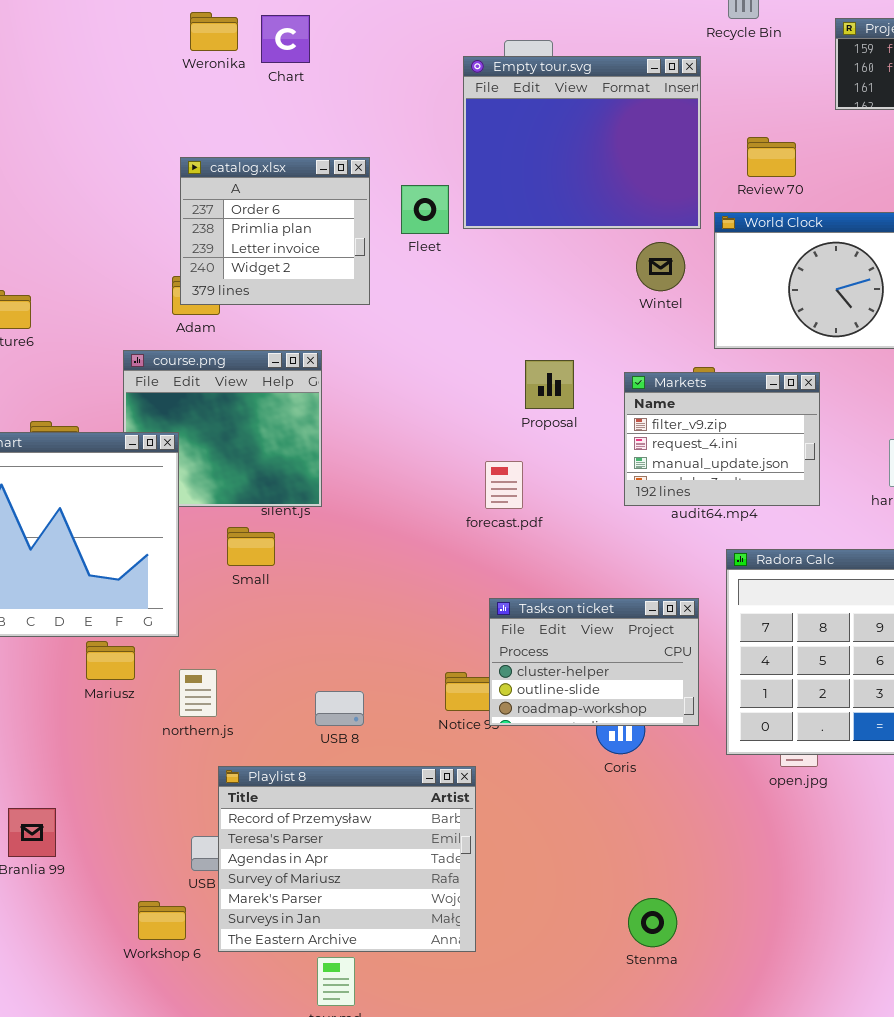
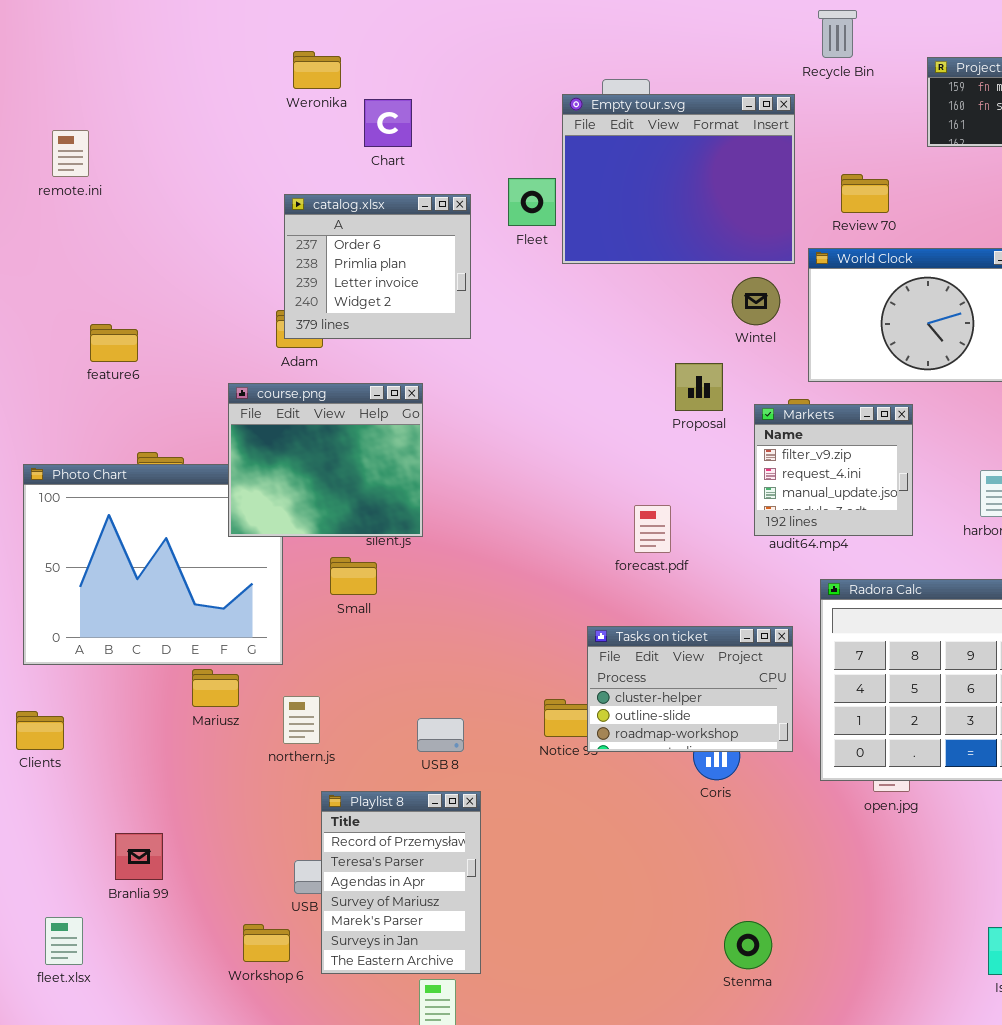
Chart: [261,15,310,63] -> [364,99,412,147], moved
Fleet: [401,185,449,234] -> [508,178,556,226], moved
course.png: [123,350,322,507] -> [228,383,423,537], raised
Proposal: [525,360,574,409] -> [675,363,723,411], moved
Markets: [624,372,820,506] -> [754,404,913,536], resized
forecast.pdf: [485,461,523,509] -> [634,505,671,553], moved
Playlist 8: [218,766,476,952] -> [321,791,481,974], resized

